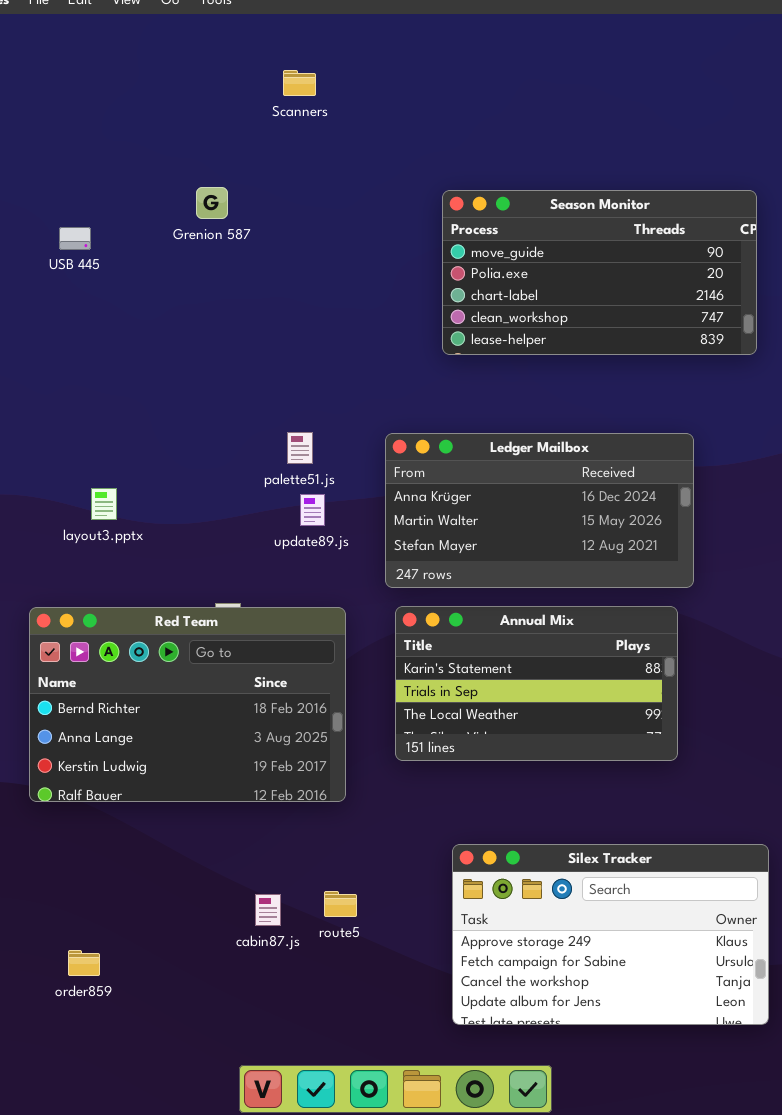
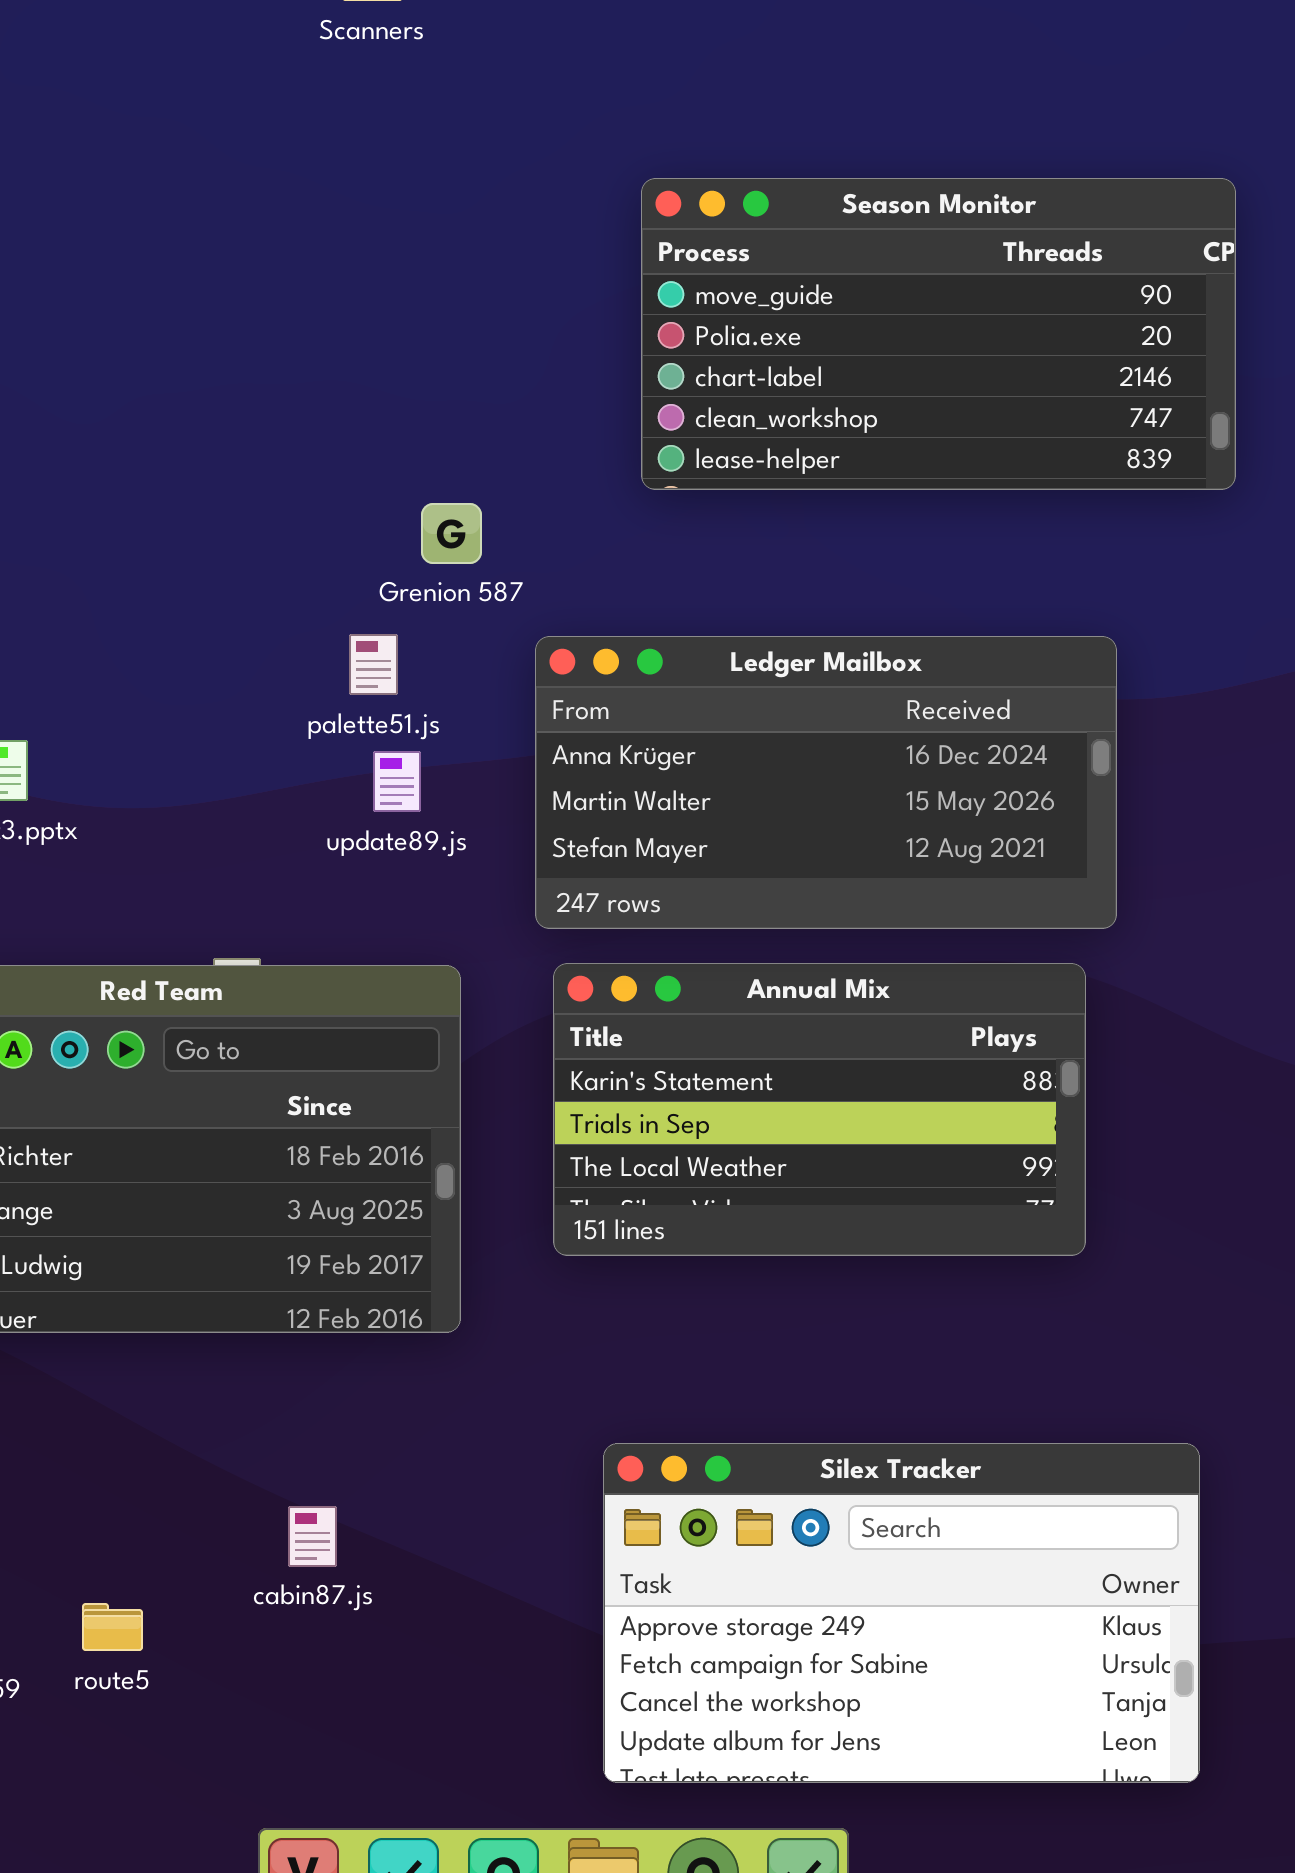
Grenion 587: [196,187,228,219] -> [421,503,482,564], moved
Silex Tracker: [452,844,769,1025] -> [603,1443,1200,1783], moved
route5: [324,891,357,917] -> [82,1603,143,1651], moved

